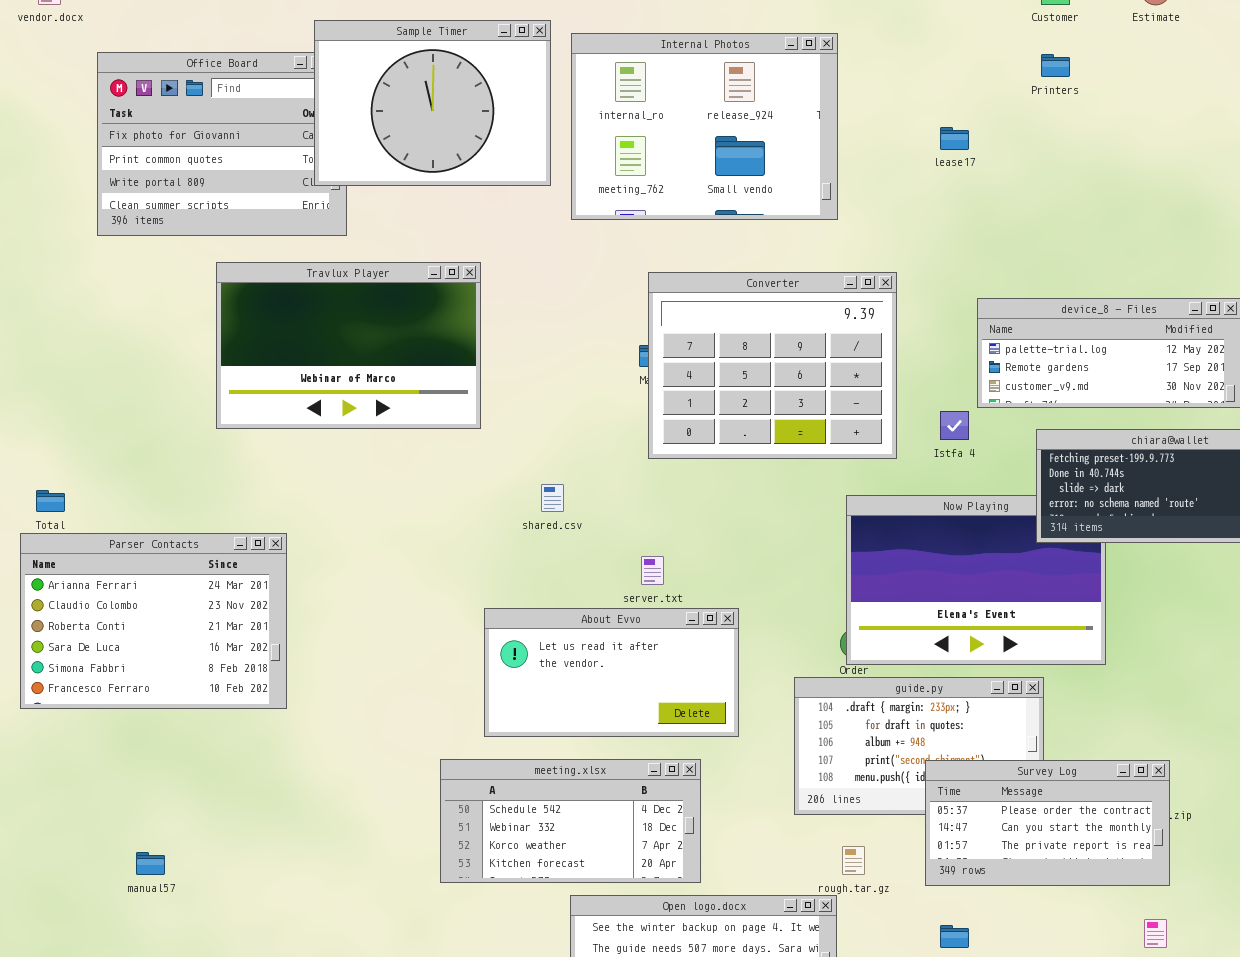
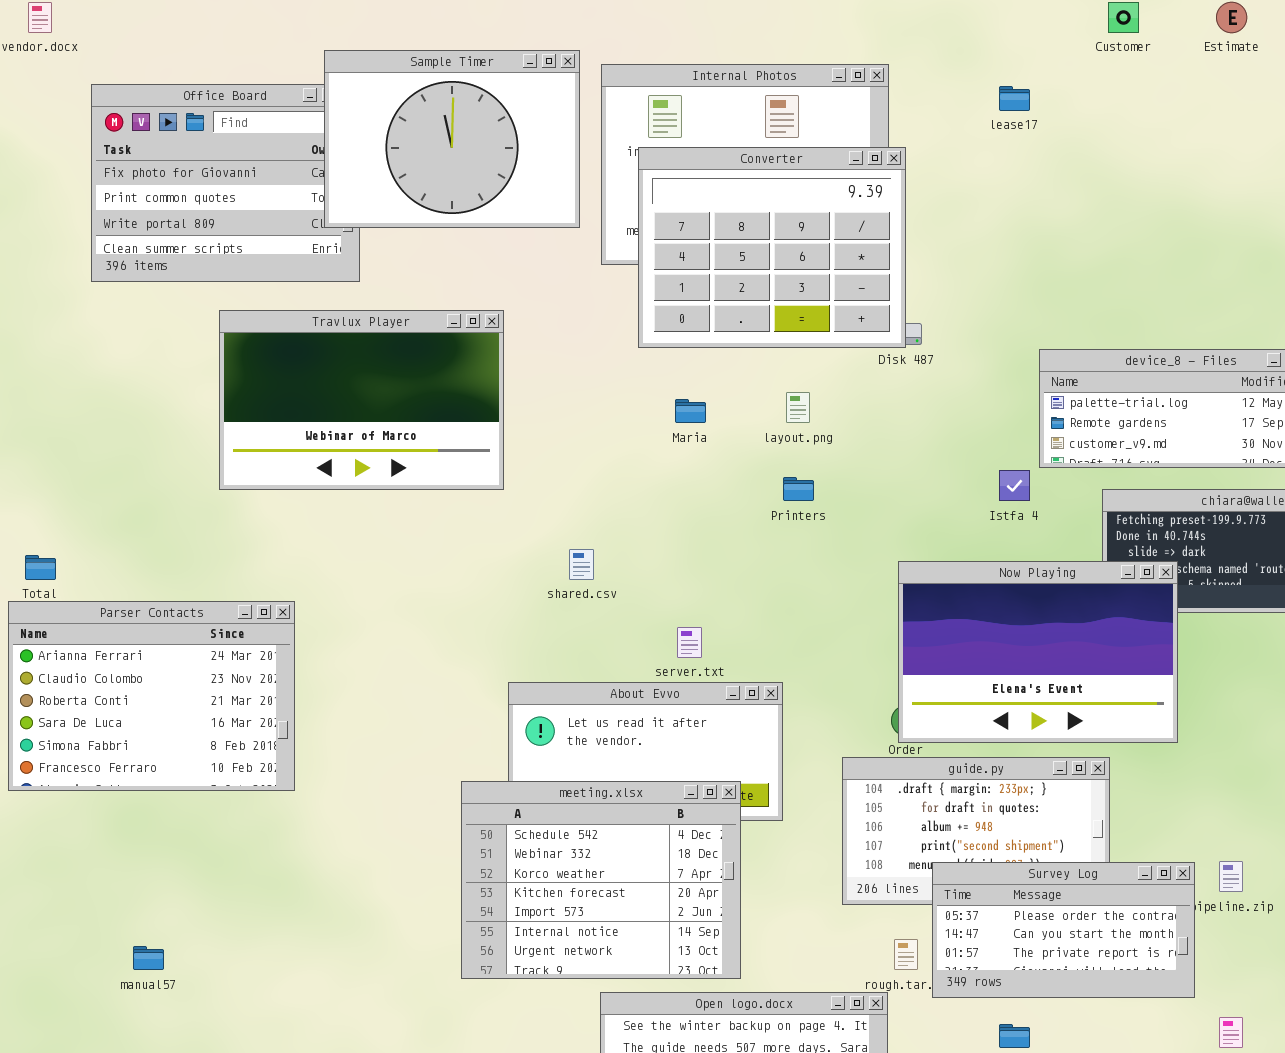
Printers: [1041,54,1070,77] -> [783,477,814,501], moved
lease17: [940,127,969,150] -> [999,86,1030,111], moved
Converter: [648,272,897,459] -> [638,147,906,348], moved
Now Playing: [846,495,1106,665] -> [898,561,1178,743], raised
meeting.xlsx: [440,759,701,883] -> [461,781,741,979], resized
Survey Log: [925,760,1170,886] -> [932,862,1195,998], moved

